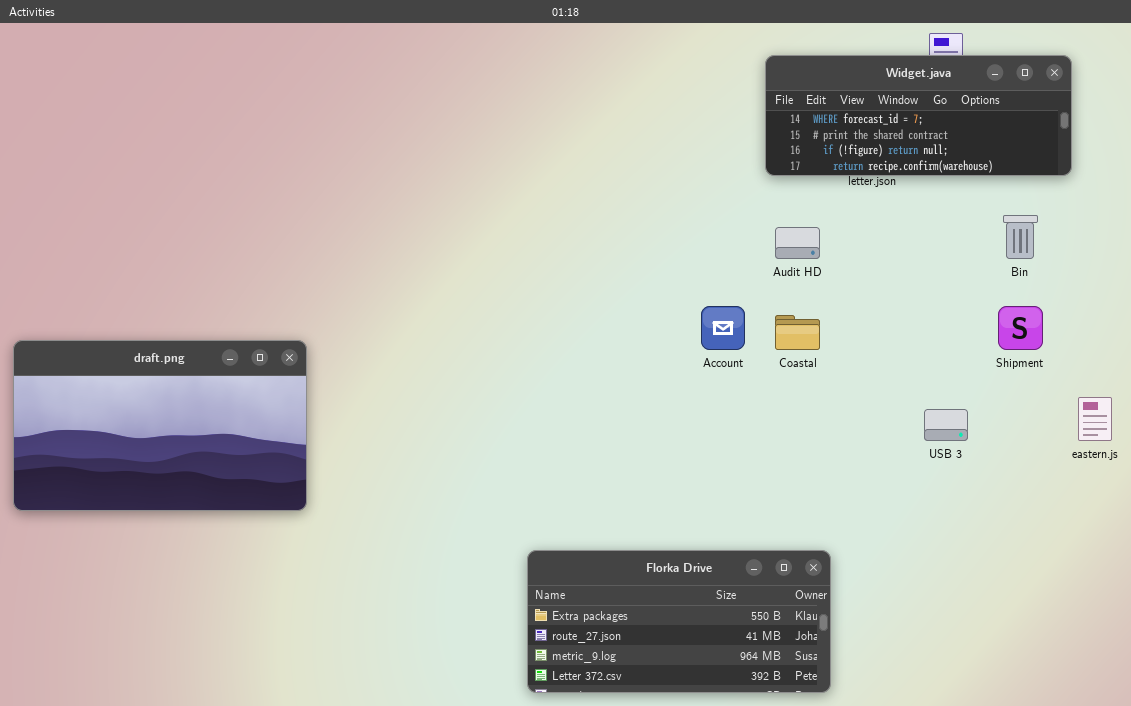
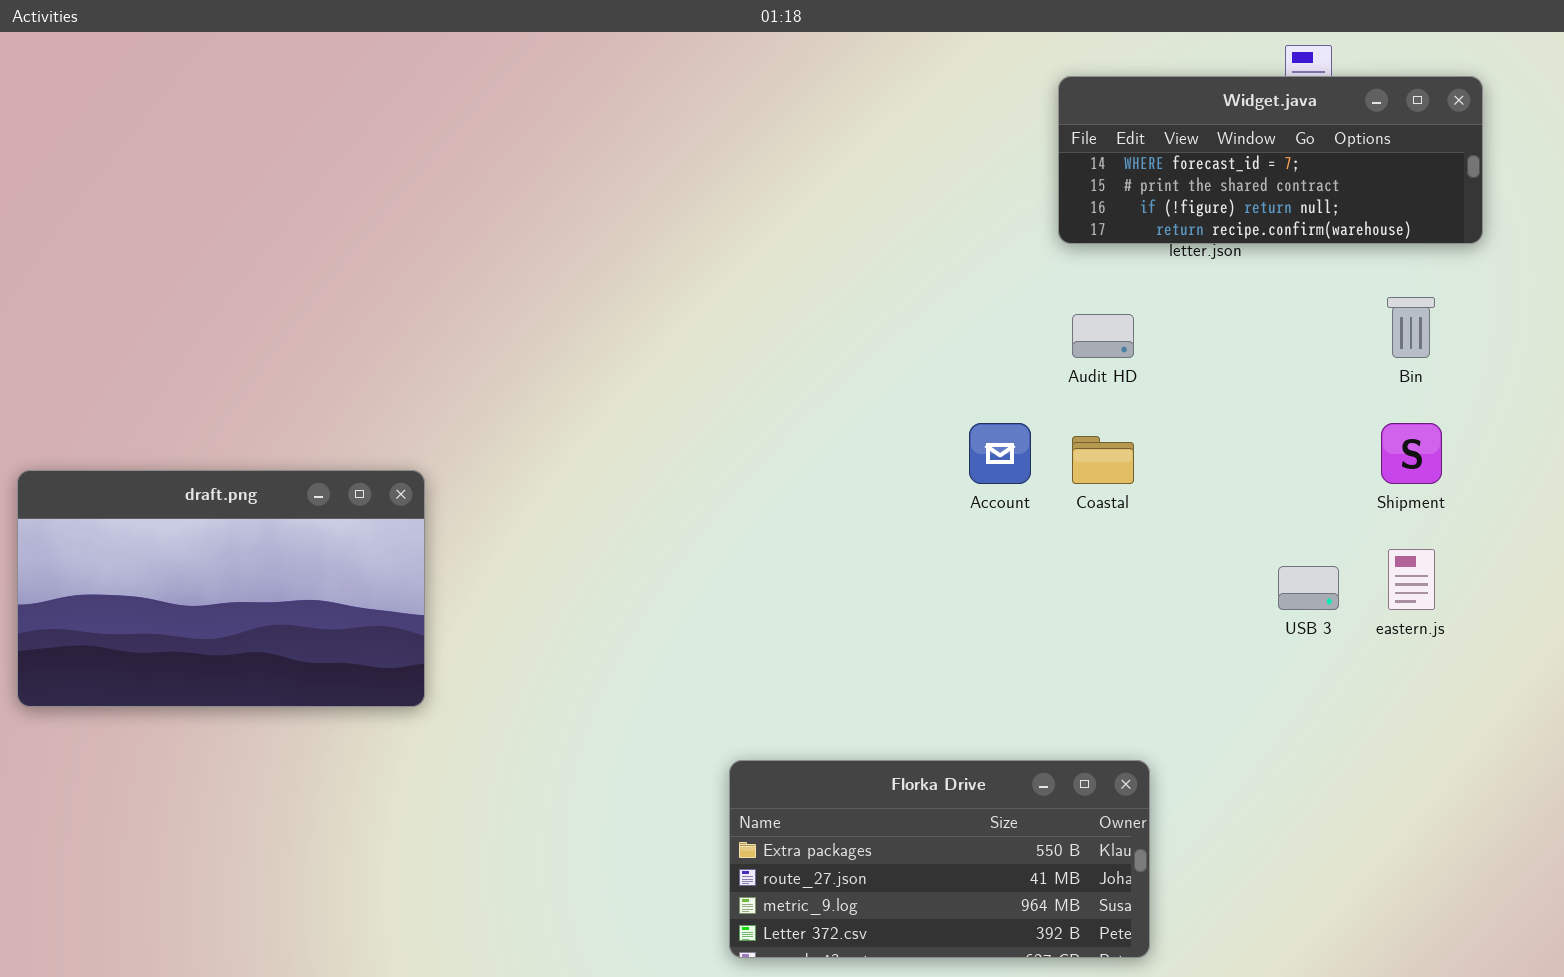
eastern.js: [1078,397,1112,441] -> [1388,549,1435,610], moved

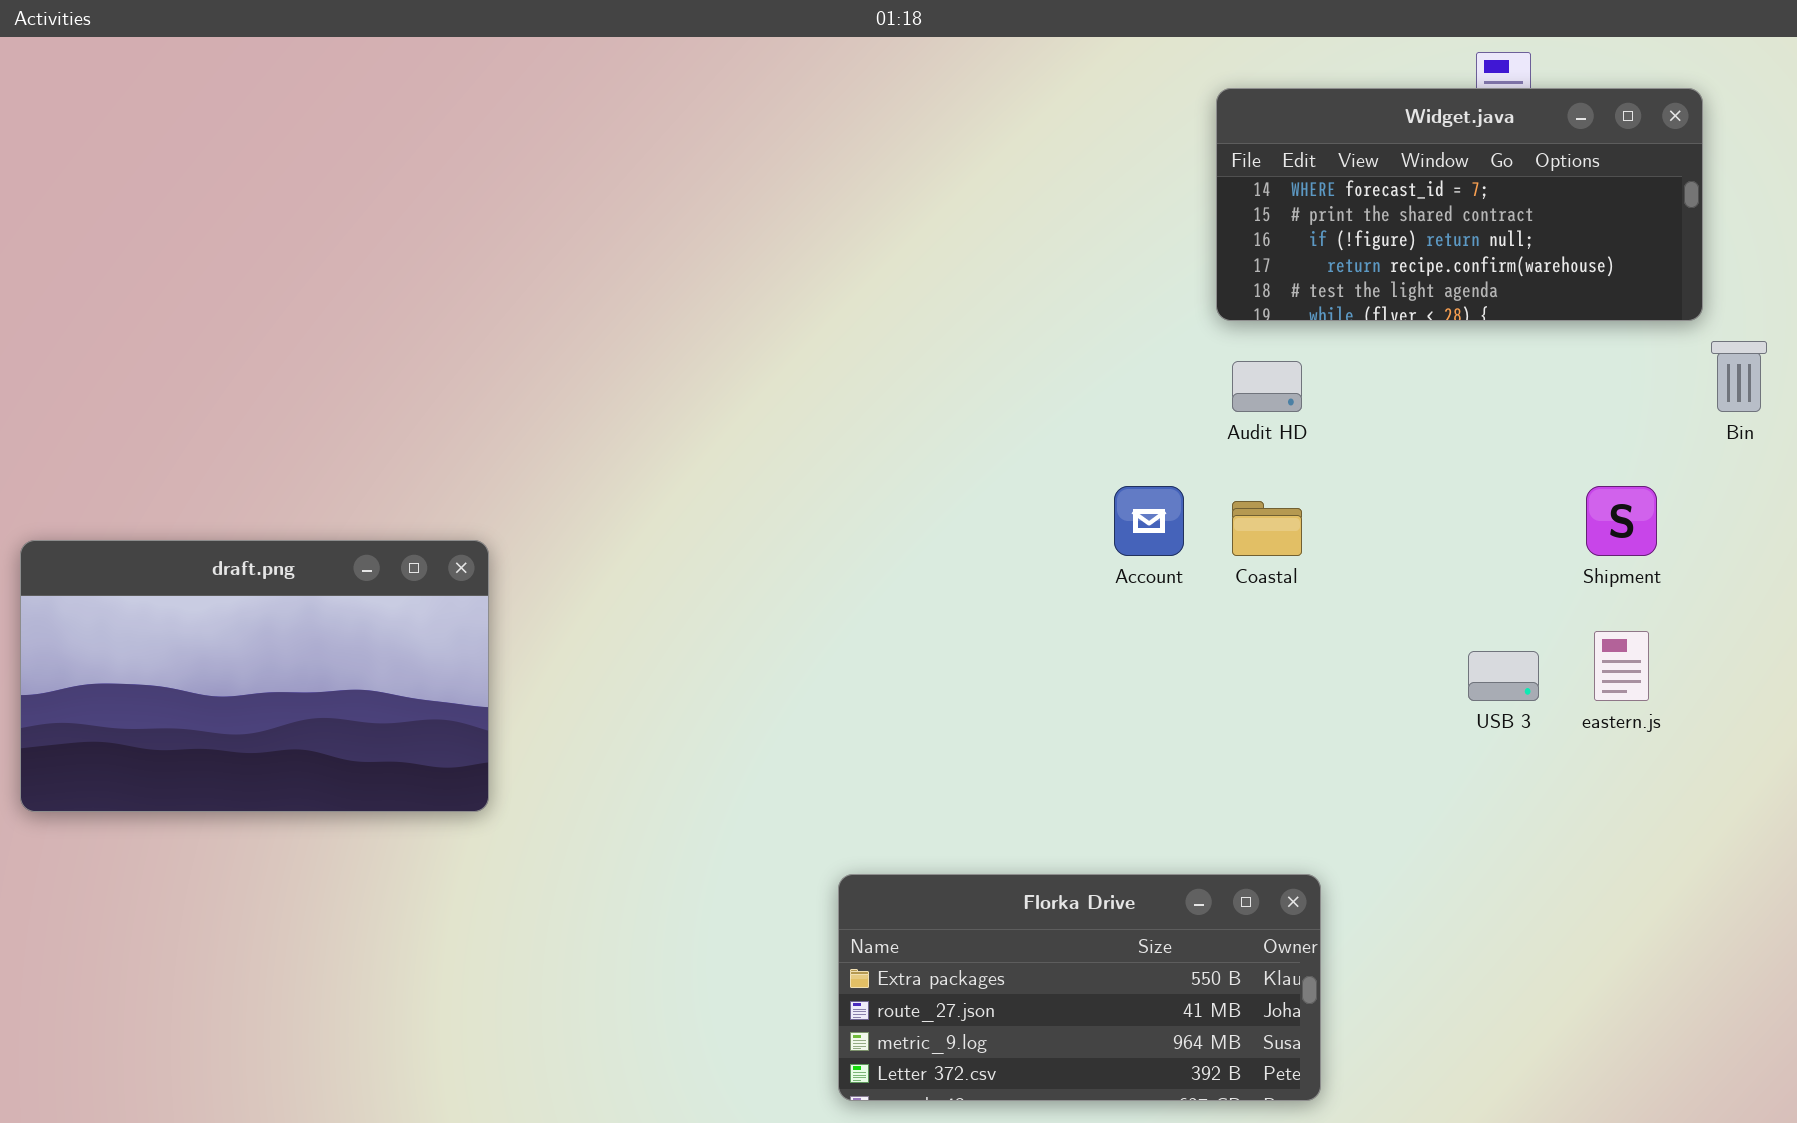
Widget.java: [1058,76,1483,244] -> [1216,88,1703,321], resized
Bin: [1387,297,1435,358] -> [1711,341,1767,412], moved

